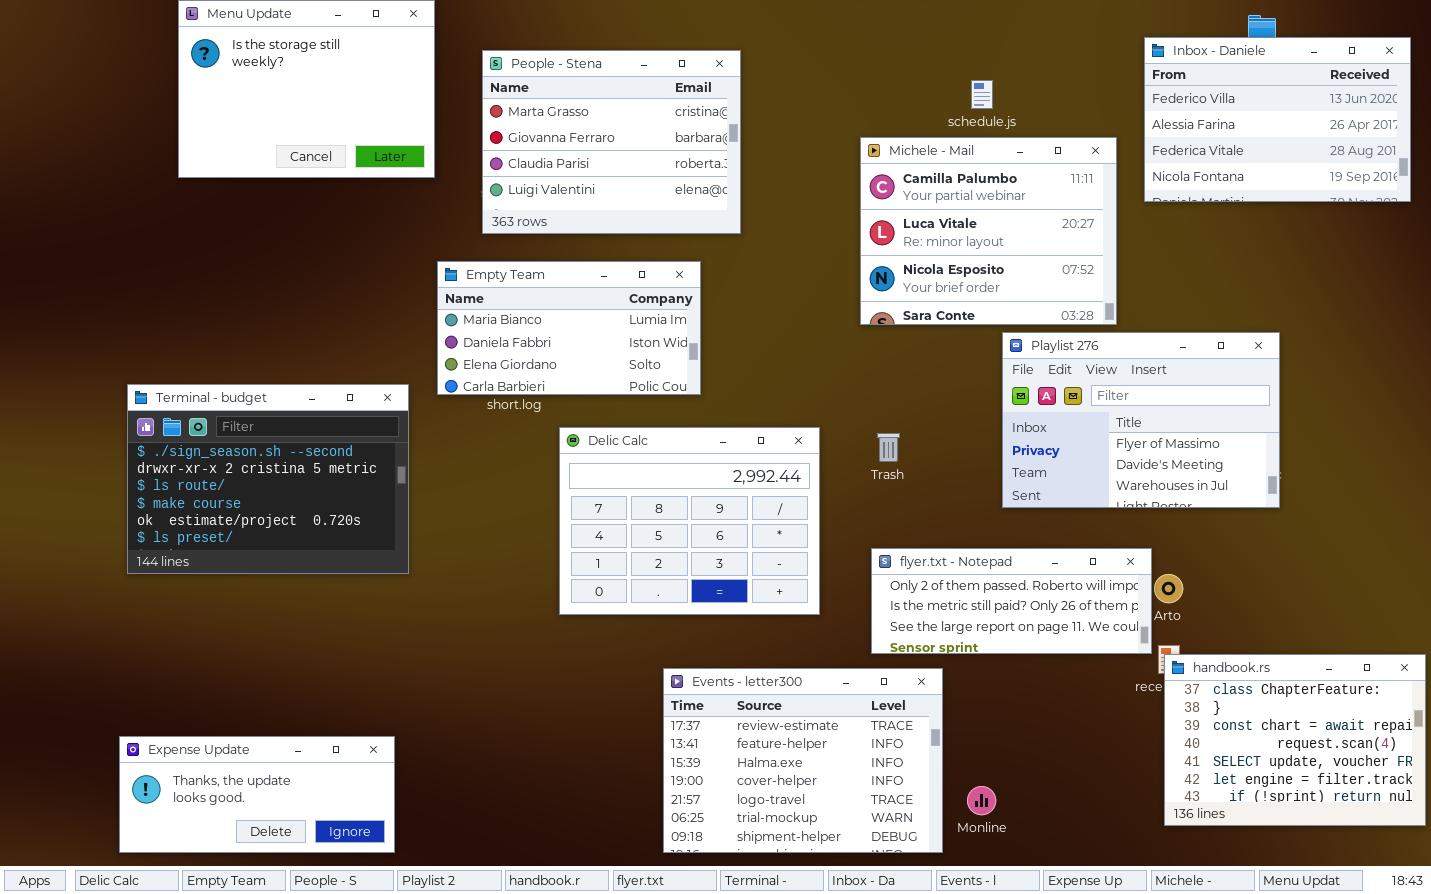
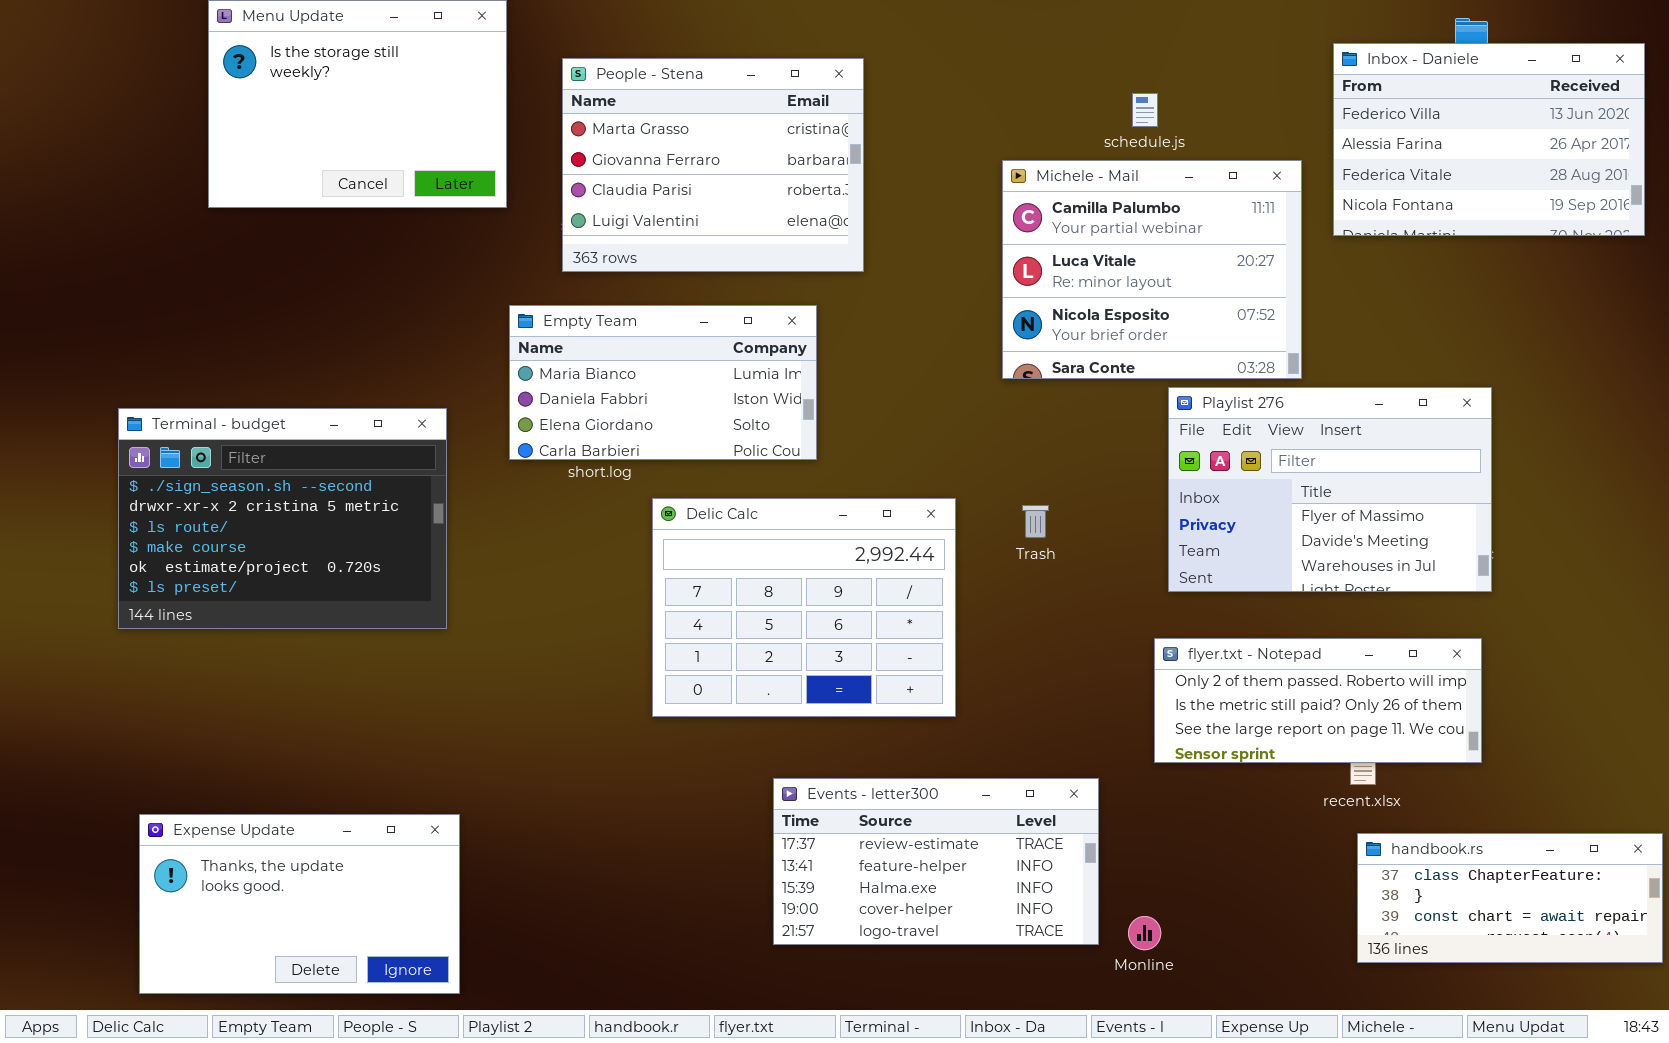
Terminal - budget: [127,384,409,574] -> [118,408,447,629], moved
flyer.txt - Notepad: [871,548,1152,654] -> [1154,638,1482,763], moved
handbook.rs: [1164,654,1426,826] -> [1357,833,1663,963], resized
Events - letter300: [663,668,943,853] -> [773,778,1099,945], resized
Expense Update: [119,736,395,853] -> [139,814,460,994], resized

